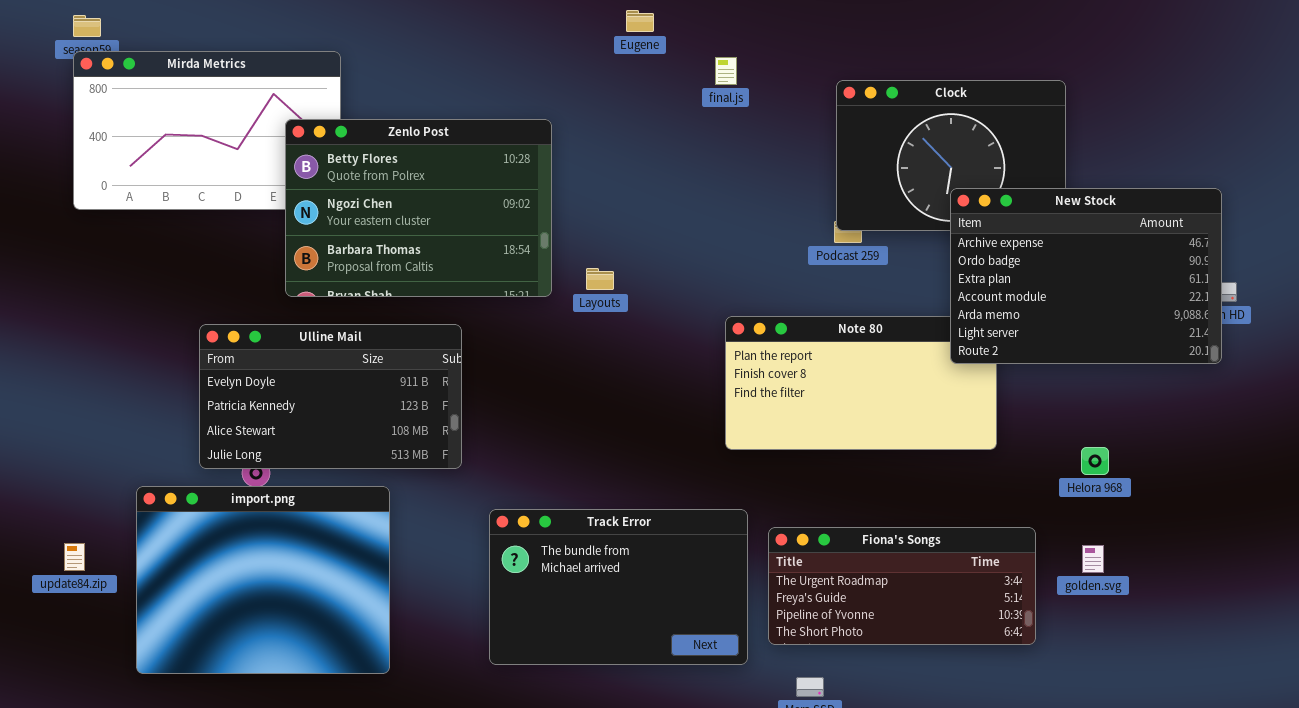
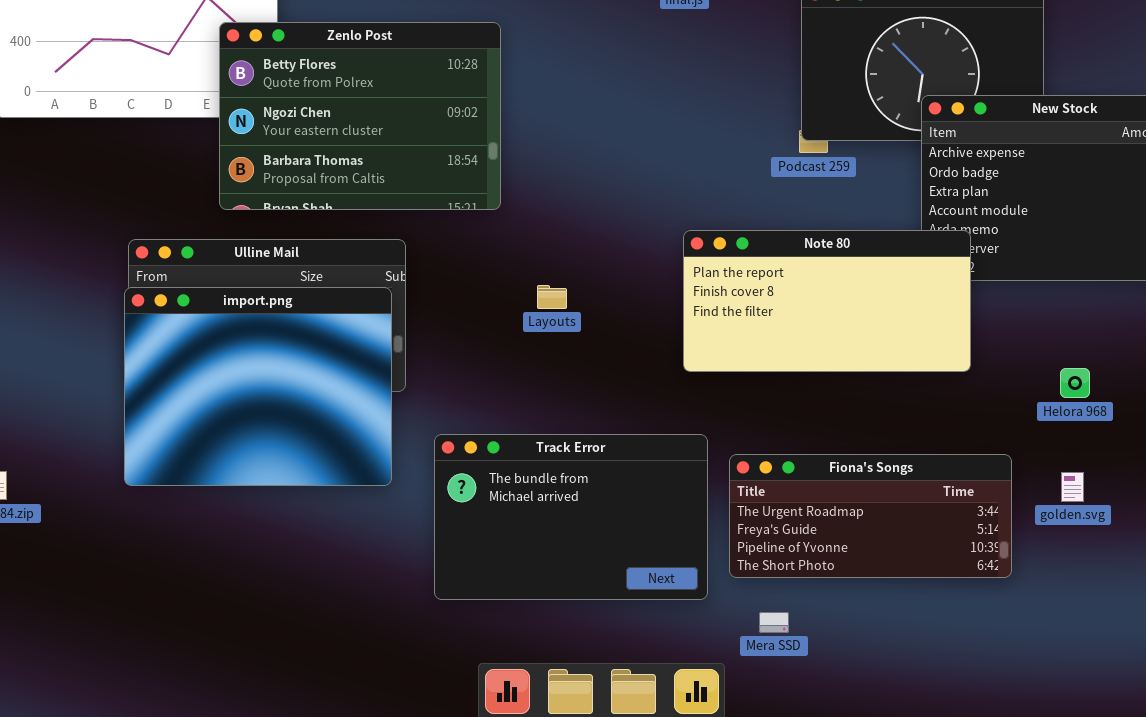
Layouts: [586,268,614,290] -> [537,285,567,309], moved
Note 80: [725,316,997,450] -> [683,230,971,372], raised
import.png: [136,486,390,674] -> [124,287,392,486], moved

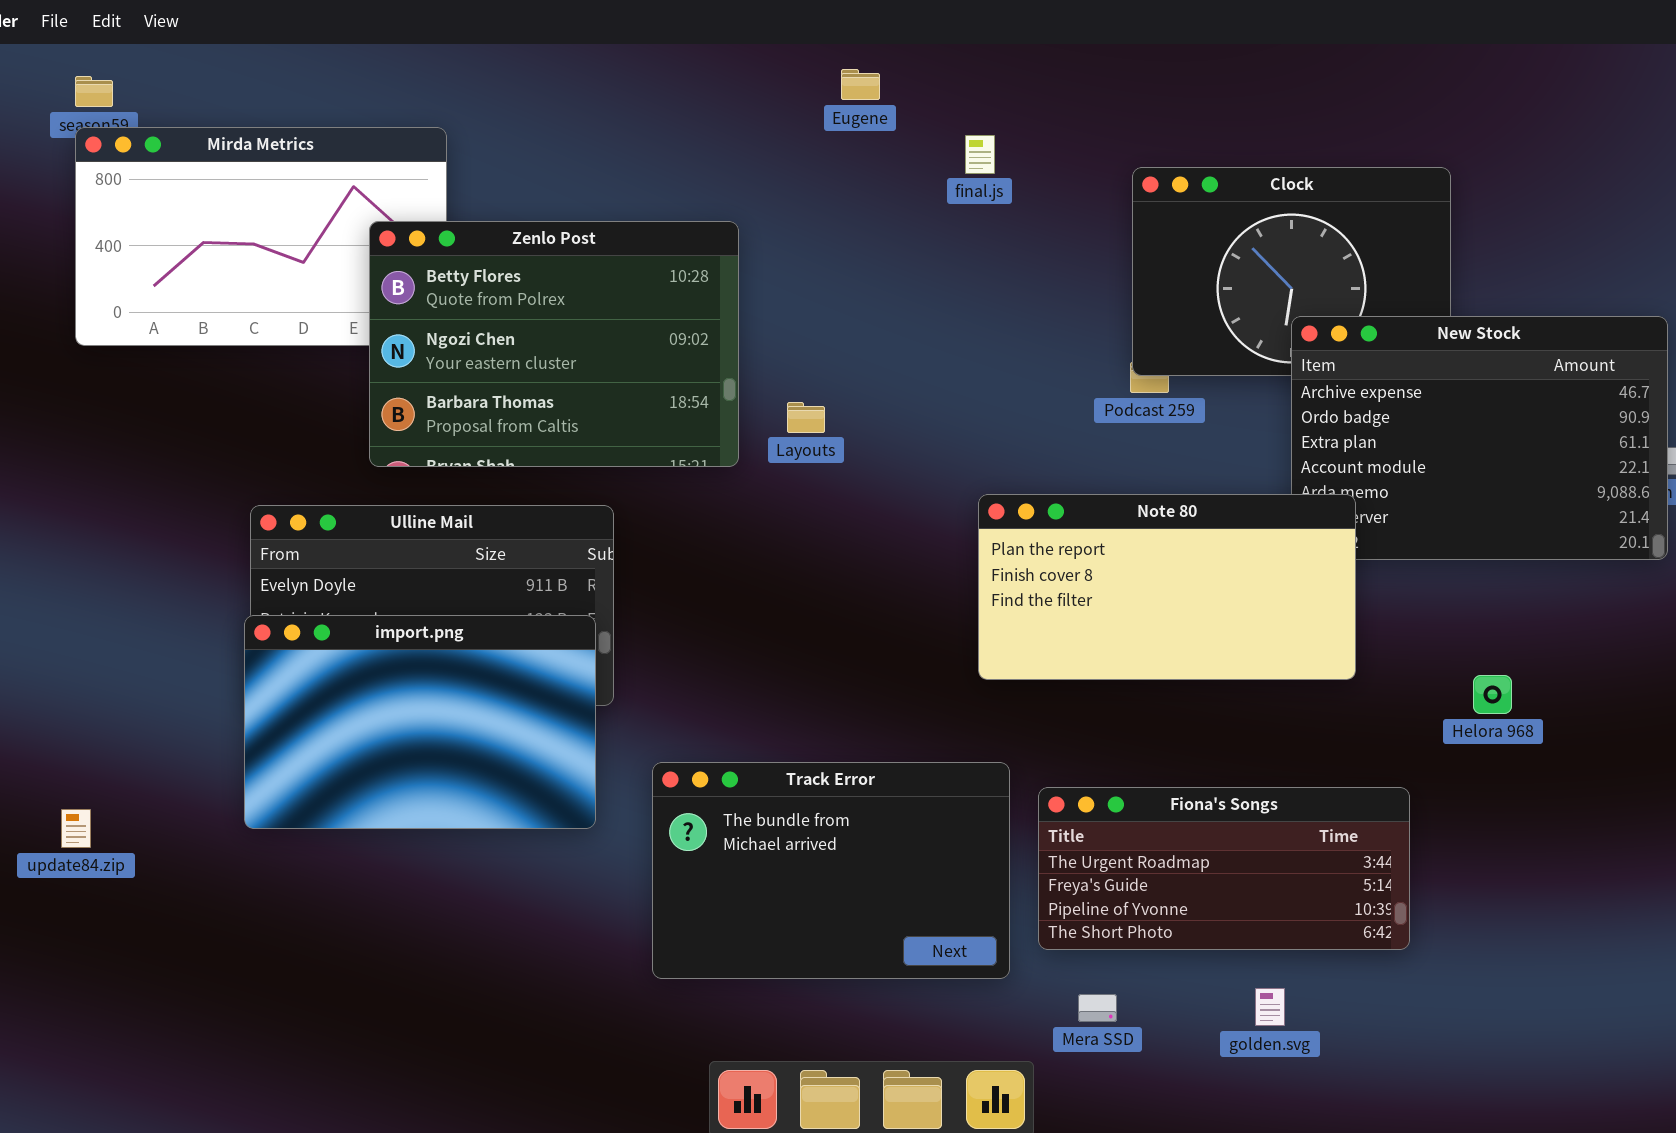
Layouts: [537,285,567,309] -> [787,402,825,433], moved
import.png: [124,287,392,486] -> [244,615,596,829], resized
golden.svg: [1061,472,1084,502] -> [1255,988,1285,1026], moved

